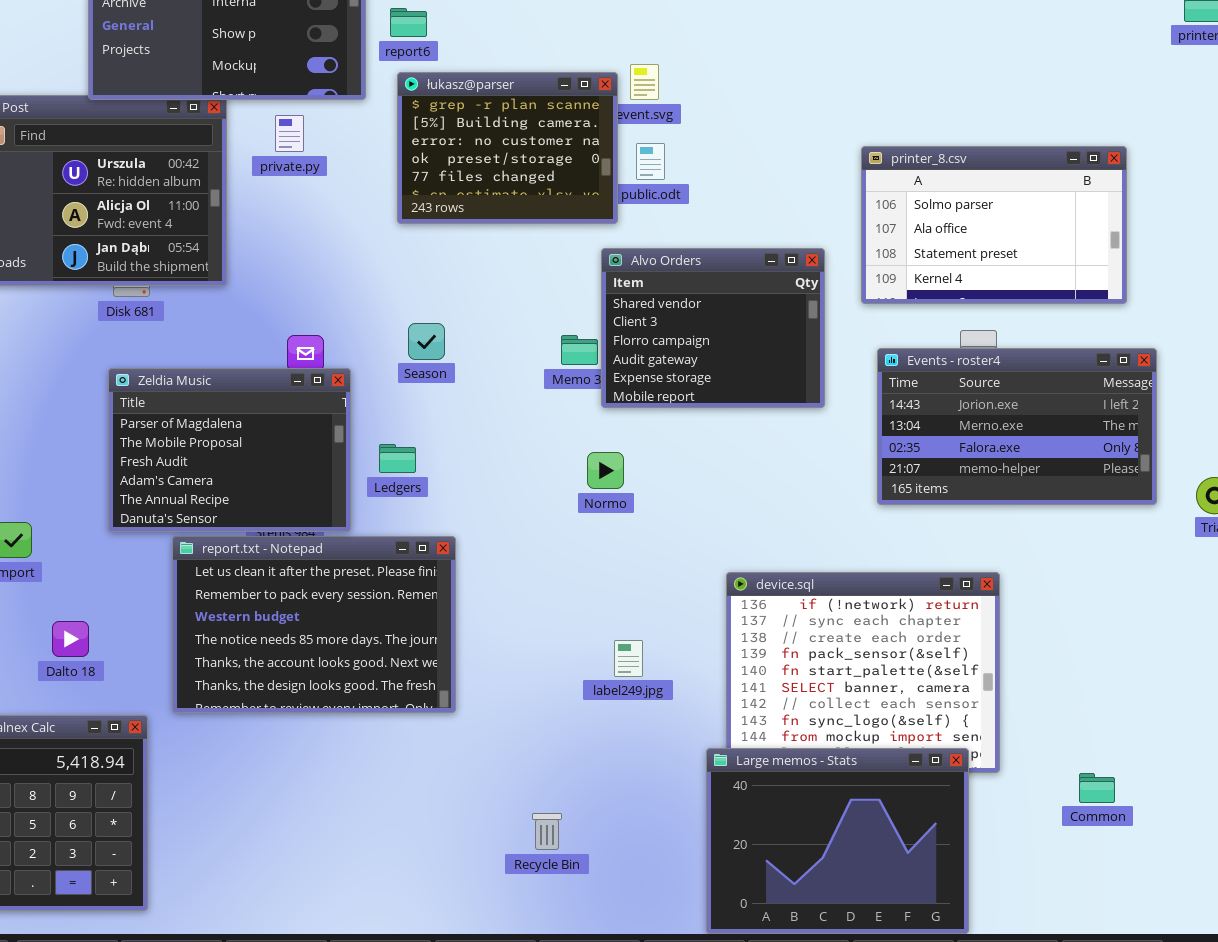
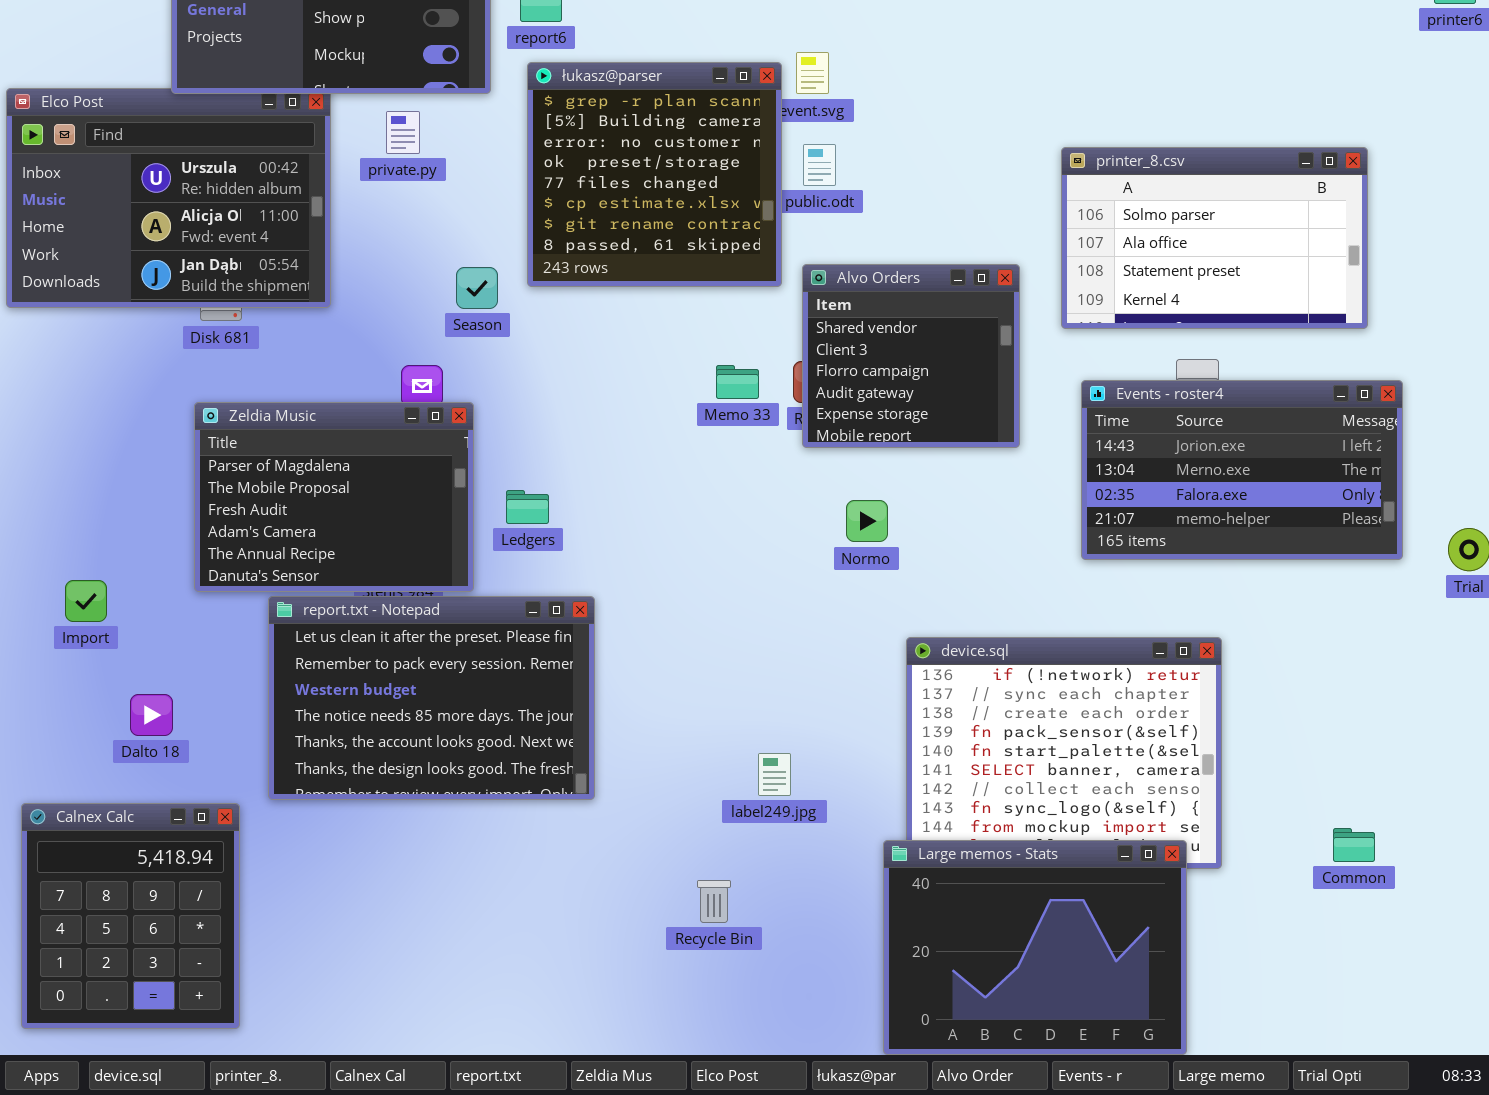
łukasz@parser: [397,72,618,224] -> [527,62,782,287], resized
Alvo Orders: [601,248,825,408] -> [802,264,1020,448], resized
Season: [408,323,445,360] -> [456,267,498,309], moved
Normo: [587,452,624,489] -> [846,500,888,542], moved
label249.jpg: [614,640,643,677] -> [758,753,791,796], moved
Common: [1079,773,1115,803] -> [1333,828,1375,862], moved
Recycle Bin: [532,813,562,850] -> [697,880,731,923], moved

